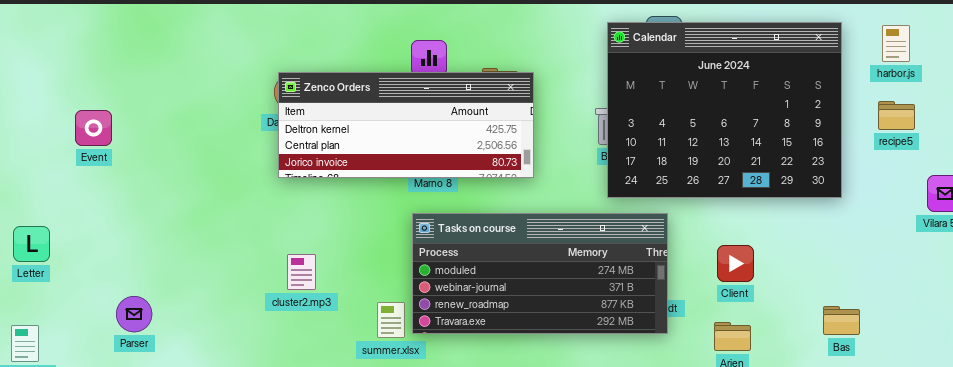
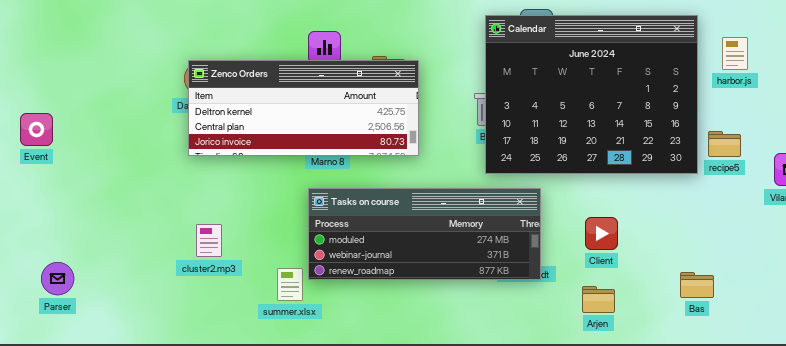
harbor.js: [882,25,910,62] -> [722,37,748,70], moved
recipe5: [878,101,915,130] -> [708,131,741,157], moved
Event: [75,110,112,146] -> [20,113,53,146], moved
Tasks on course: [412,213,668,334] -> [308,188,541,280], resized

